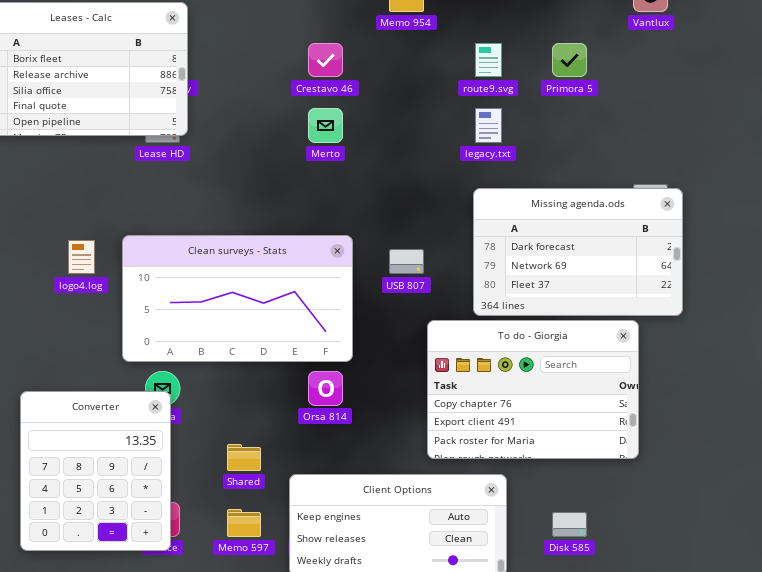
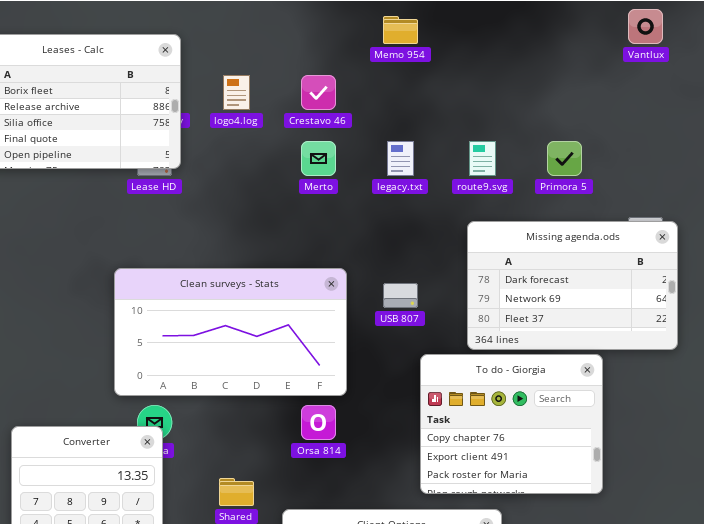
route9.svg: [475,43,502,77] -> [469,141,496,176], moved
Primora 5: [552,43,587,77] -> [547,141,582,176], moved
legacy.txt: [475,108,502,143] -> [387,141,414,176], moved
logo4.log: [68,240,95,274] -> [223,75,250,110], moved
To do - Giorgia: [427,320,639,459] -> [420,354,603,494], resized

